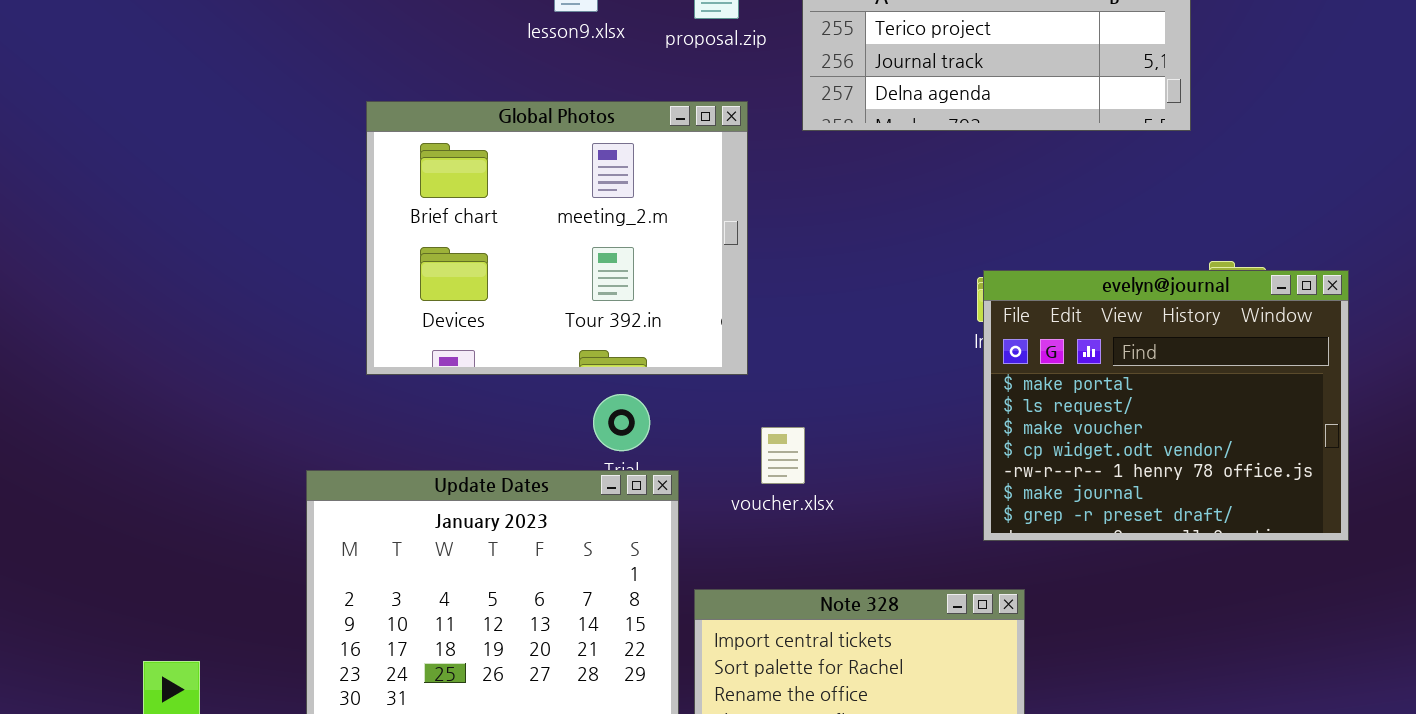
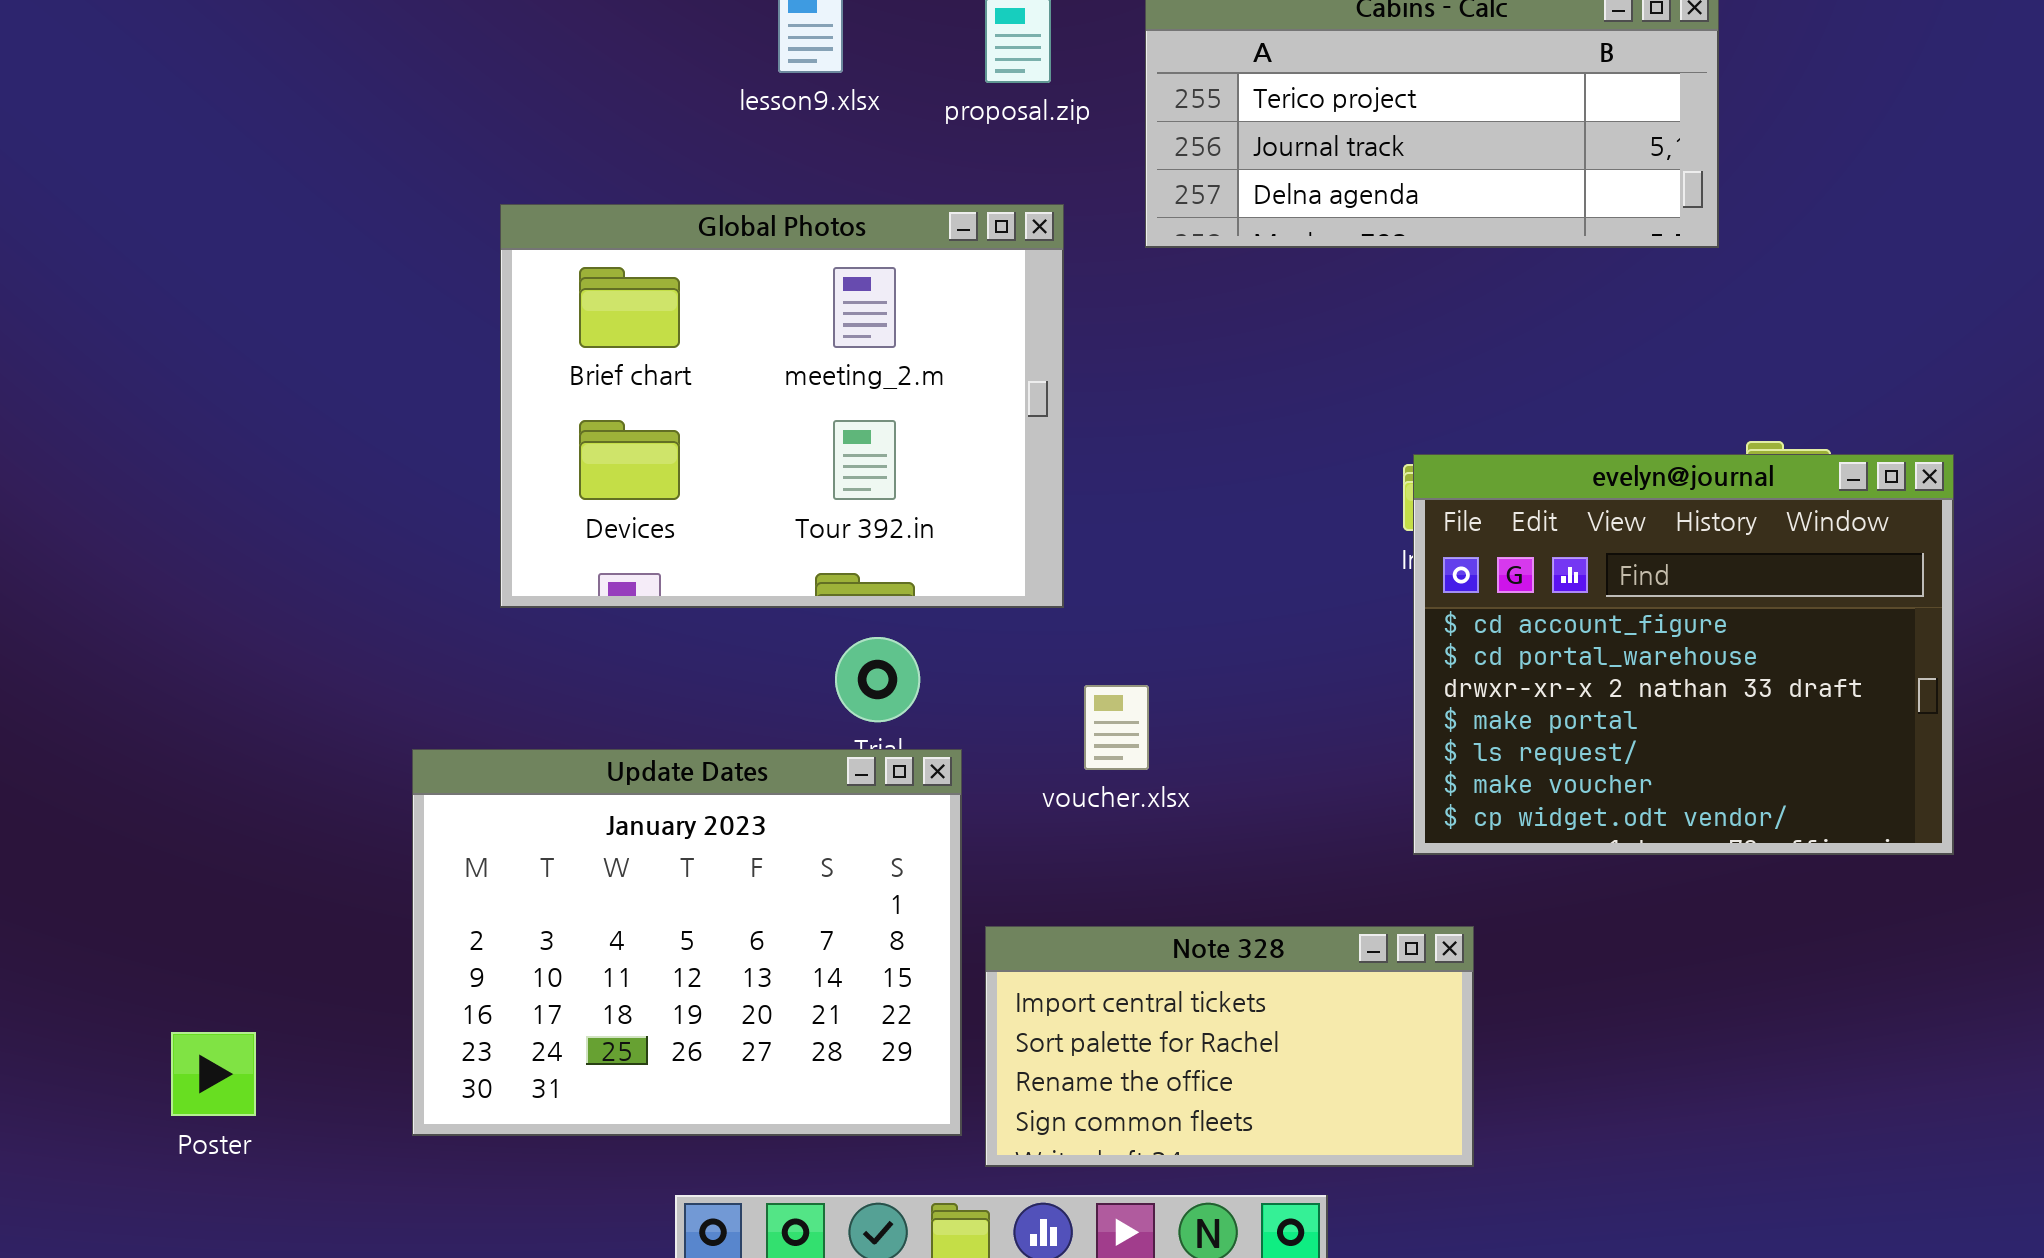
evelyn@journal: [983,270,1349,541] -> [1413,454,1954,855], scrolled up 3 rows

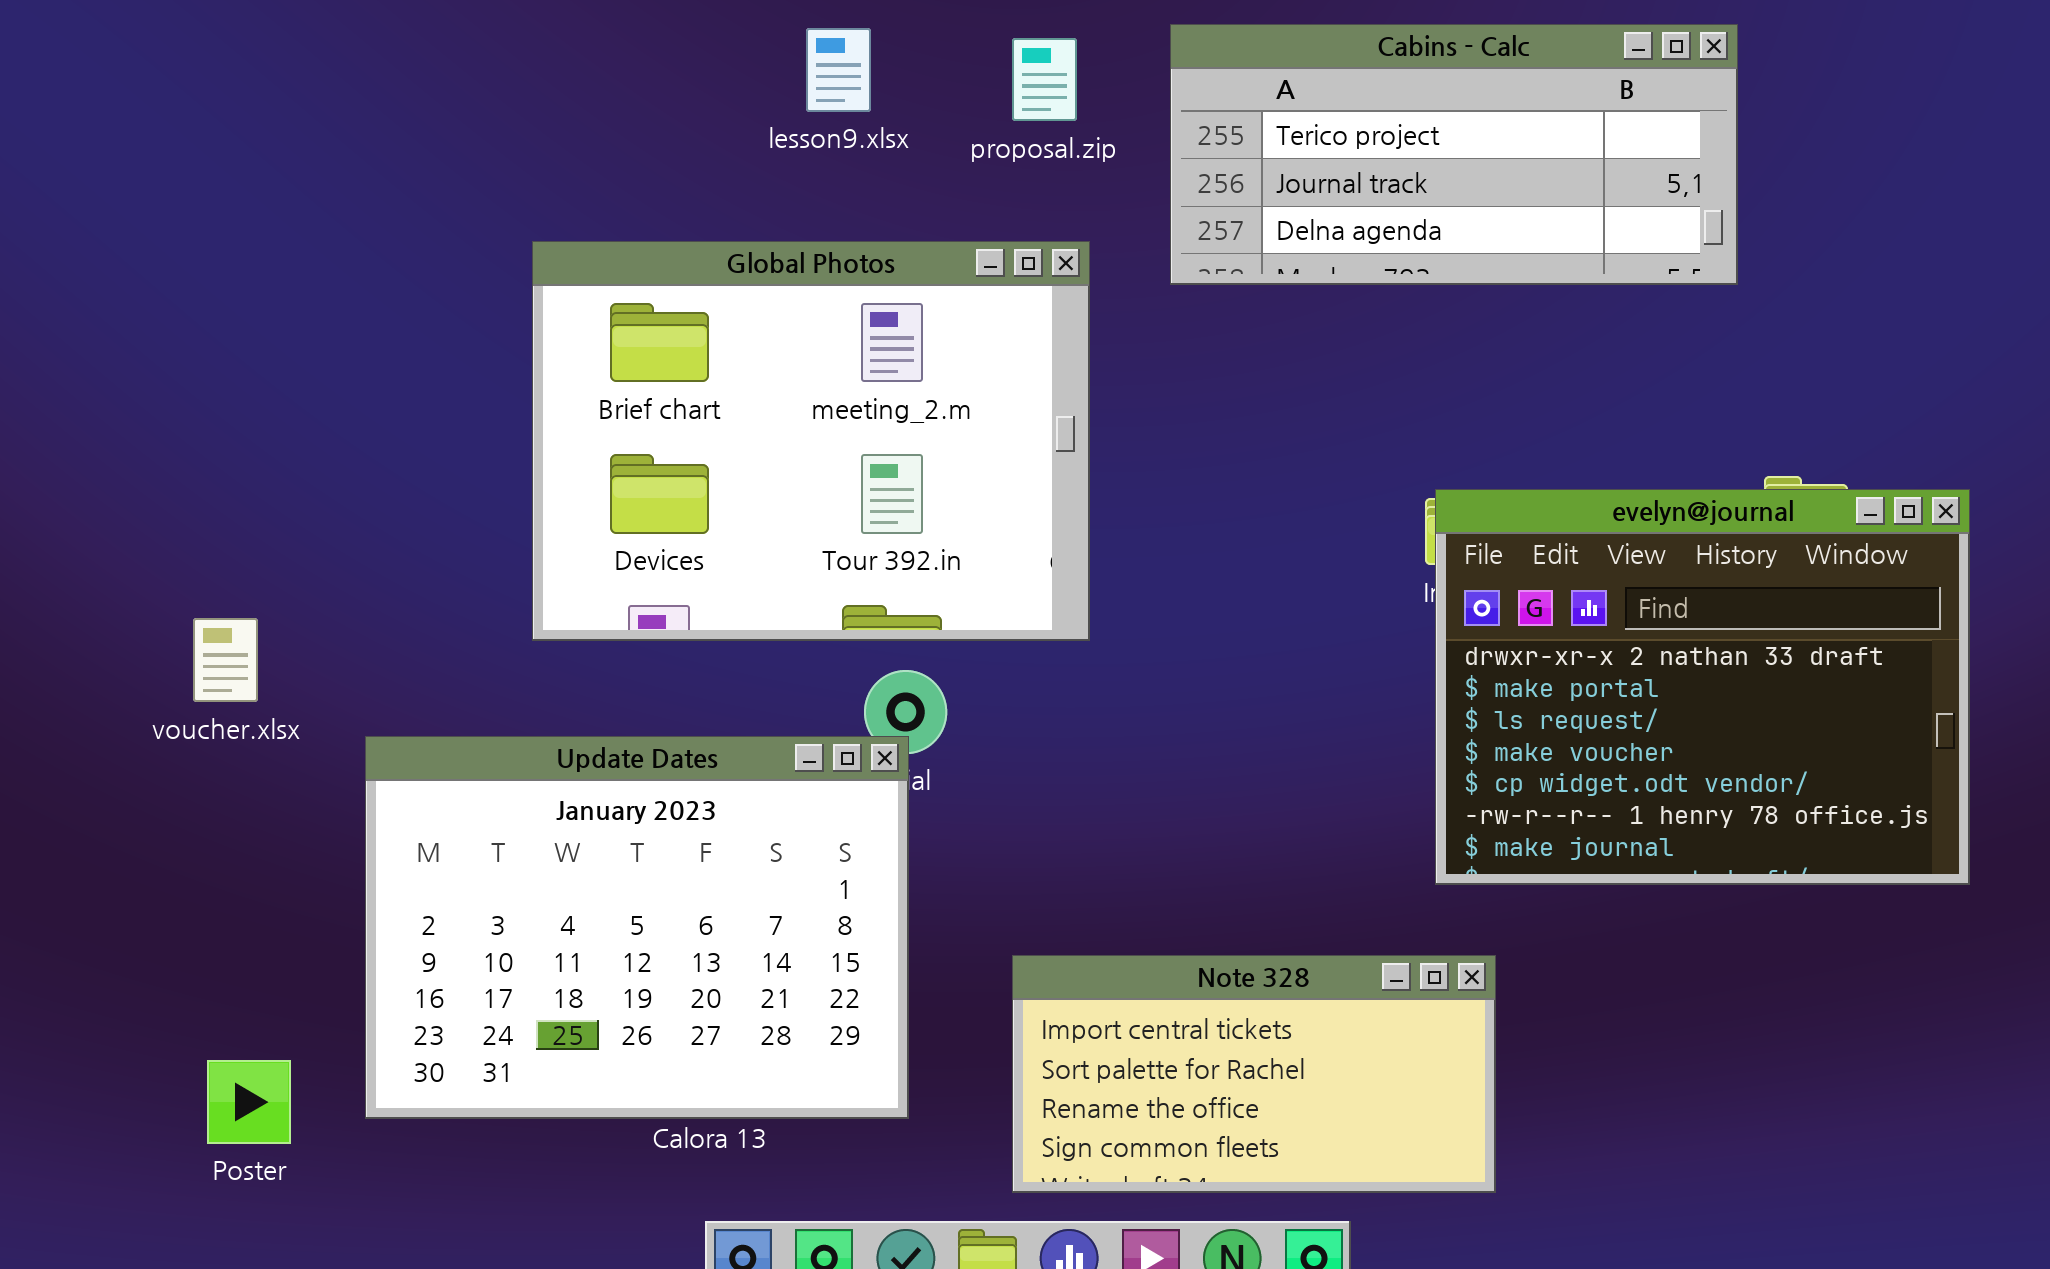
evelyn@journal: [1413,454,1954,855] -> [1435,489,1970,885], scrolled down 2 rows
voucher.xlsx: [1084,685,1149,770] -> [193,618,258,702], moved
Update Dates: [412,749,962,1136] -> [365,736,909,1119], moved

